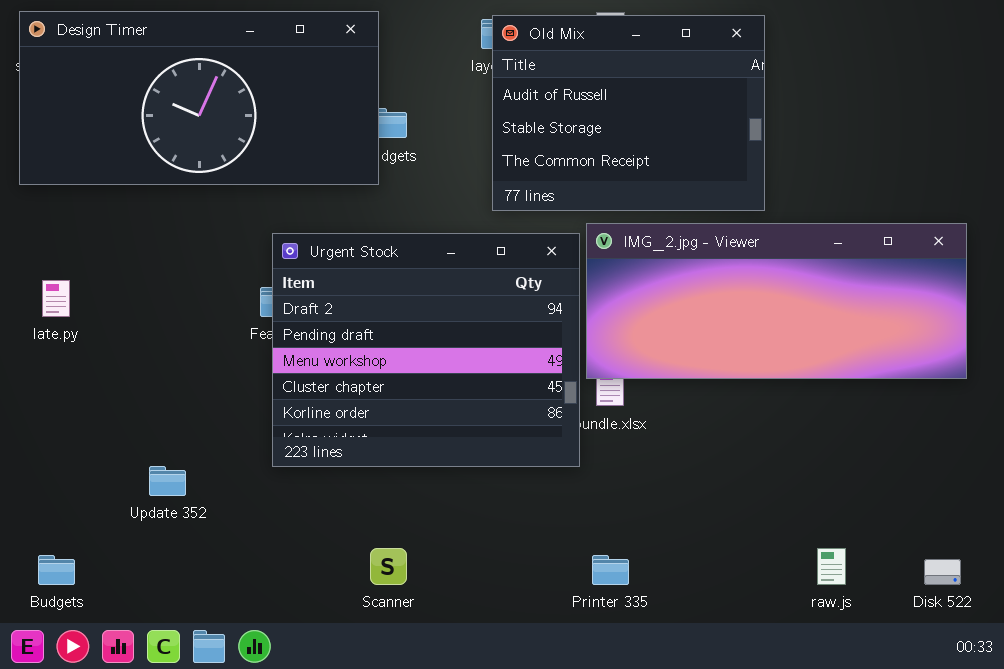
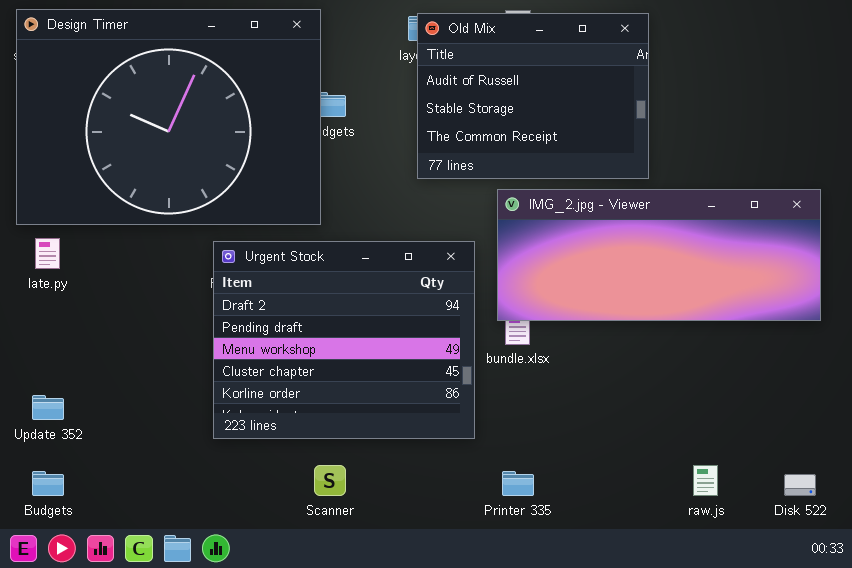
Design Timer: [19,11,379,185] -> [16,9,321,225], resized
Urgent Stock: [272,233,580,467] -> [213,241,475,439], moved
Update 352: [149,466,186,496] -> [32,395,64,420], moved

